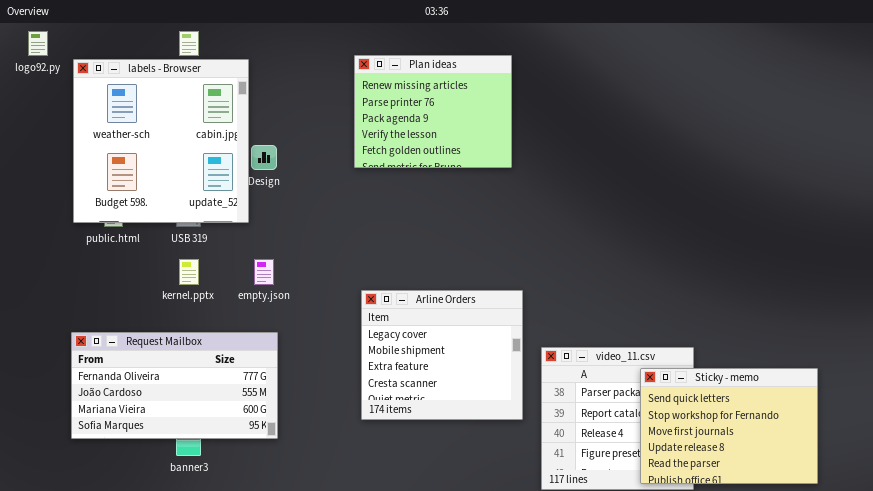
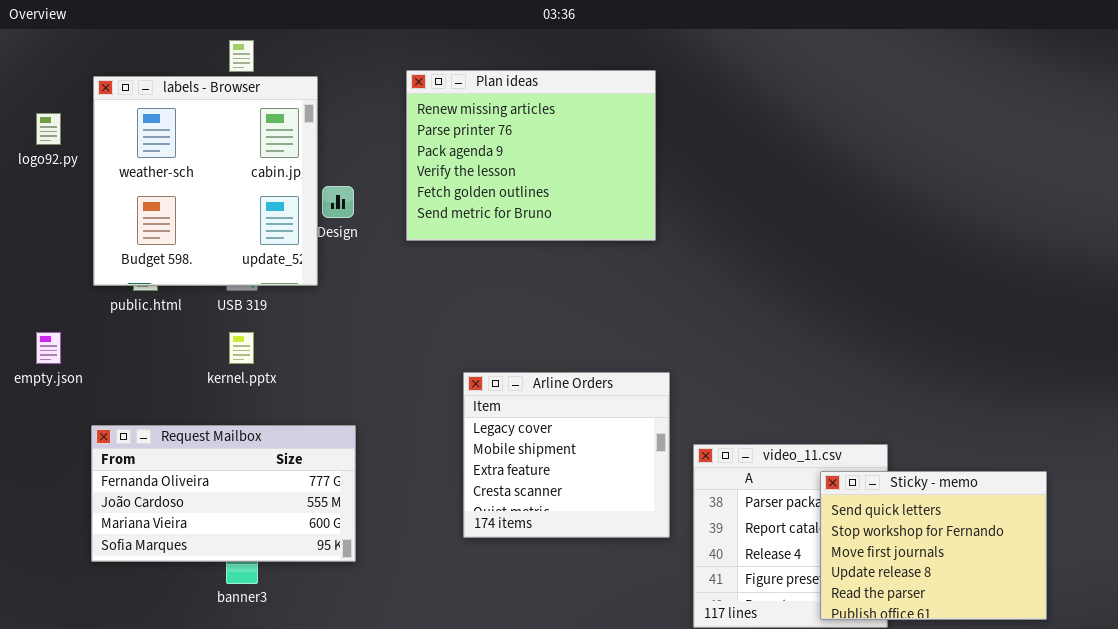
logo92.py: [28,31,48,56] -> [36,113,61,145], moved
Plan ideas: [354,55,512,168] -> [406,70,656,241], resized
empty.json: [254,259,274,285] -> [36,332,61,364], moved

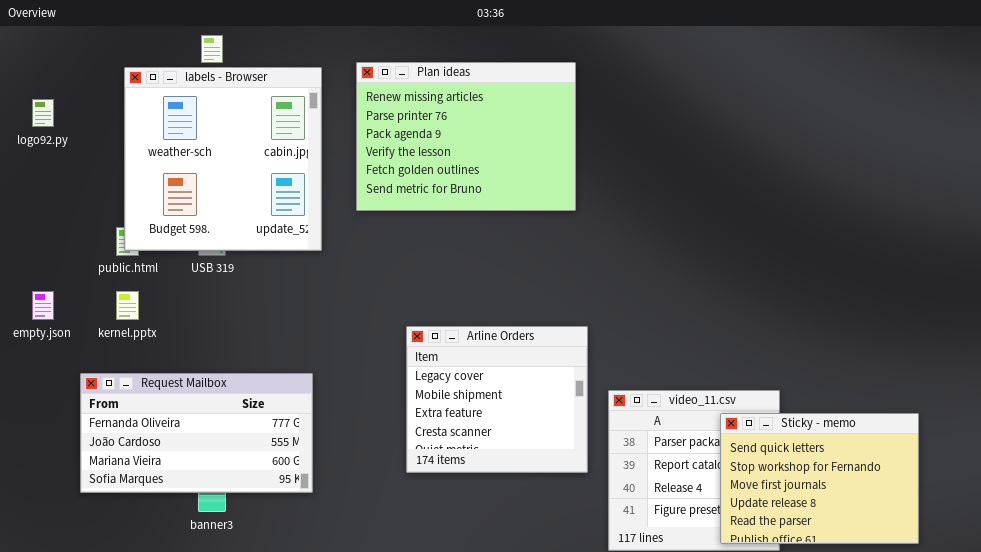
labels - Browser: [93,76,318,286] -> [124,67,322,251], moved
kernel.pptx: [229,332,254,364] -> [116,291,139,320], moved

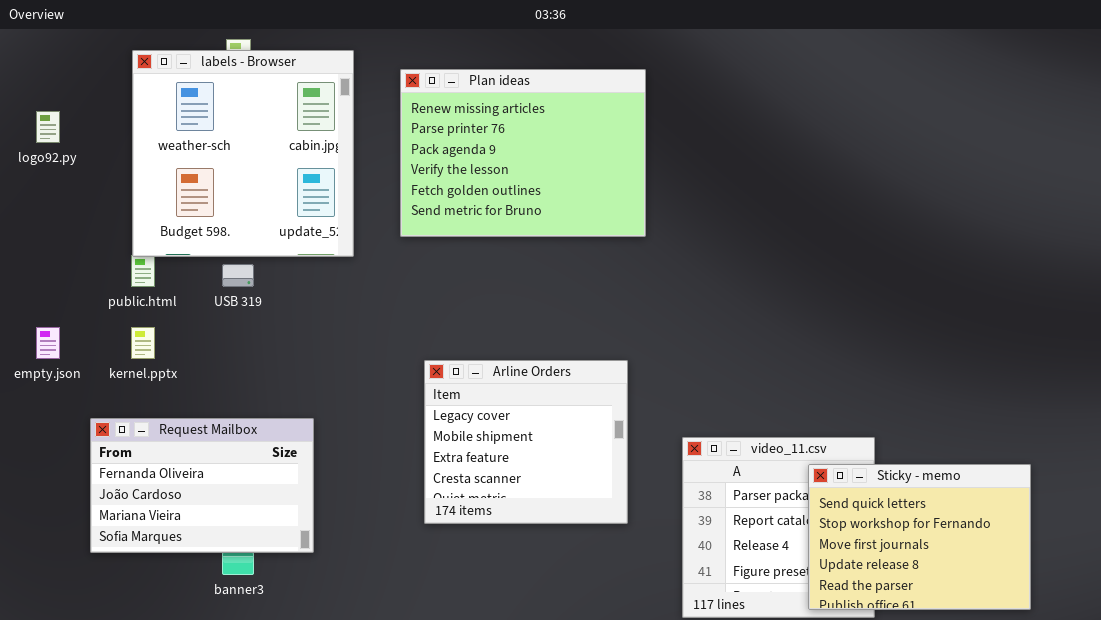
labels - Browser: [124,67,322,251] -> [132,50,354,257], moved
Arline Orders: [406,326,588,473] -> [424,360,628,524], moved
Request Mailbox: [80,373,313,493] -> [90,418,314,553], resized

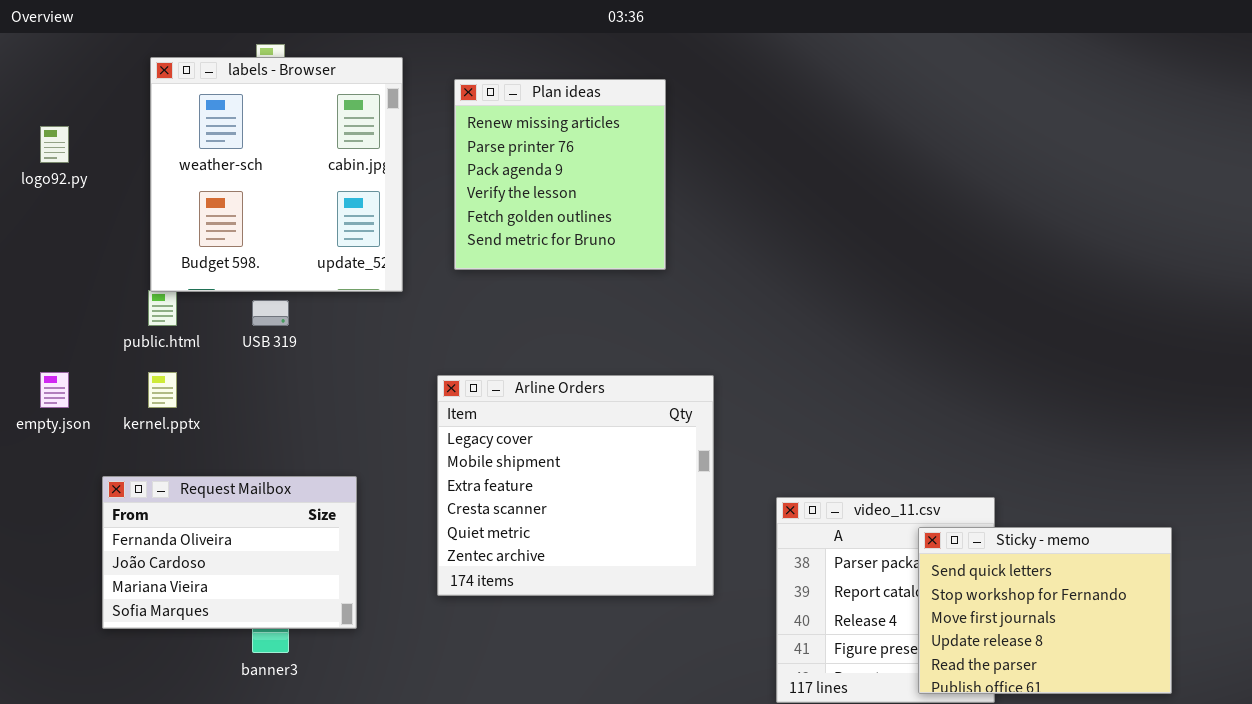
Plan ideas: [400,69,646,237] -> [454,79,666,270], resized
Arline Orders: [424,360,628,524] -> [437,375,714,596], resized

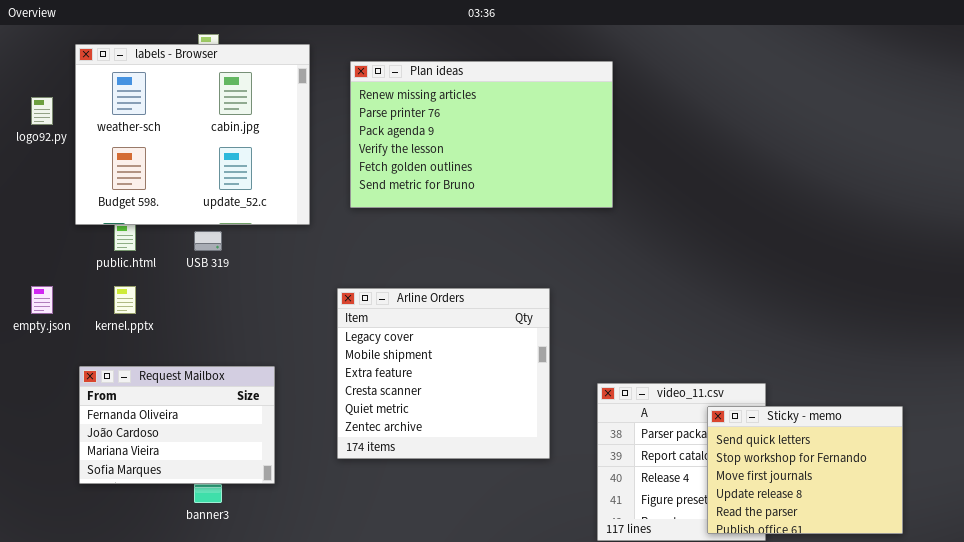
labels - Browser: [150,57,403,292] -> [75,44,310,225], resized
Plan ideas: [454,79,666,270] -> [350,61,613,208], resized

